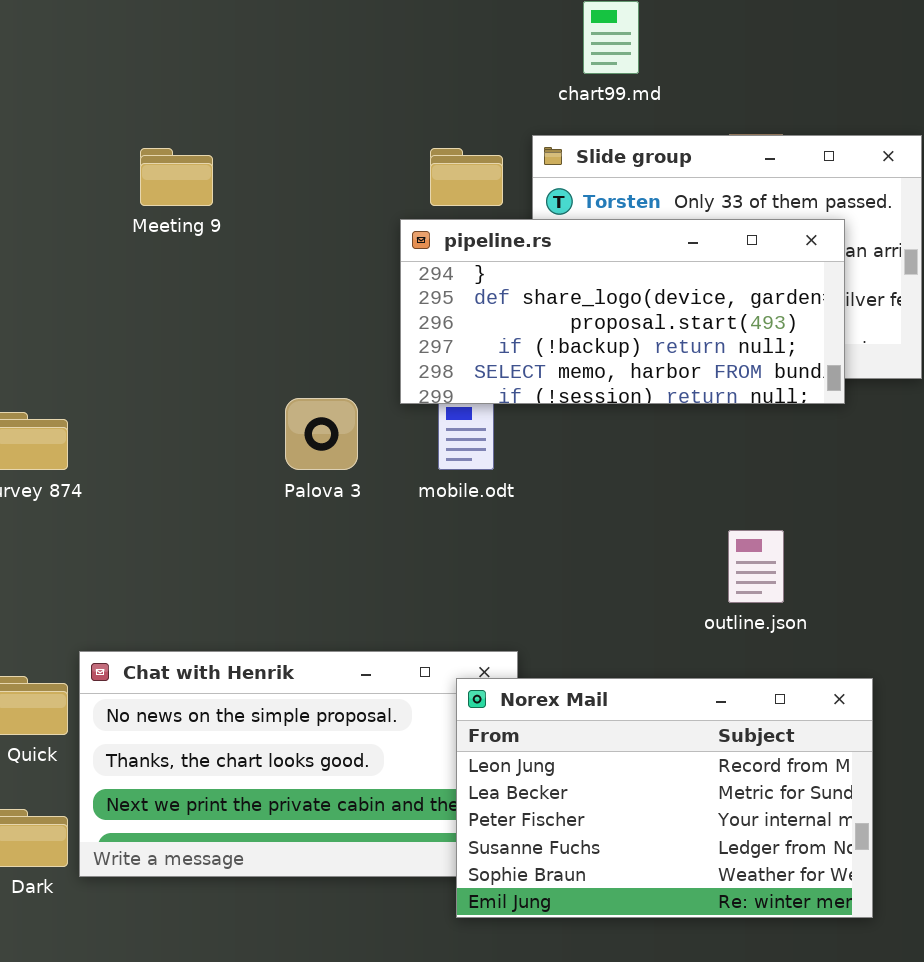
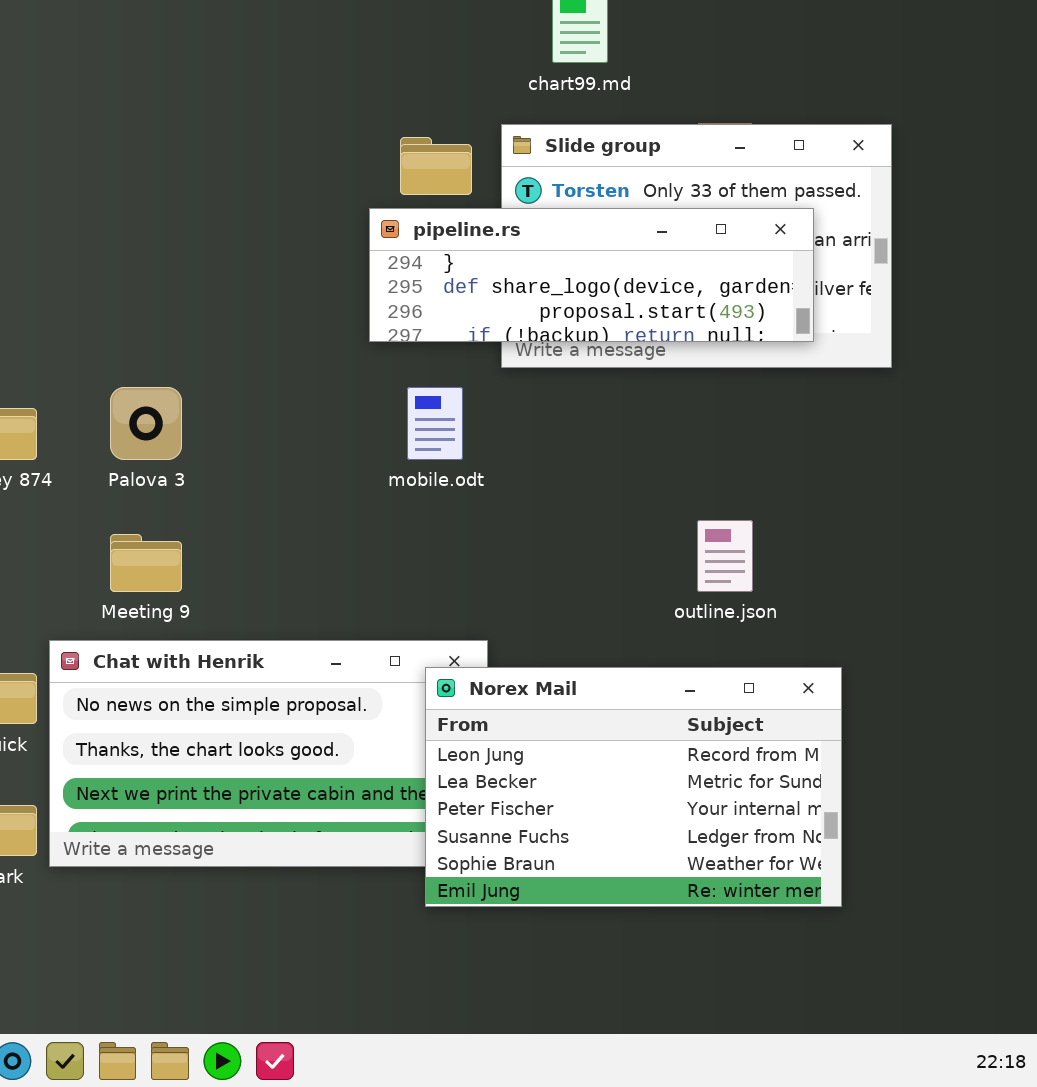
Meeting 9: [140,148,213,206] -> [110,534,182,592], moved
pipeline.rs: [400,219,845,404] -> [369,208,814,342], resized
Palova 3: [285,398,358,470] -> [110,387,182,460], moved

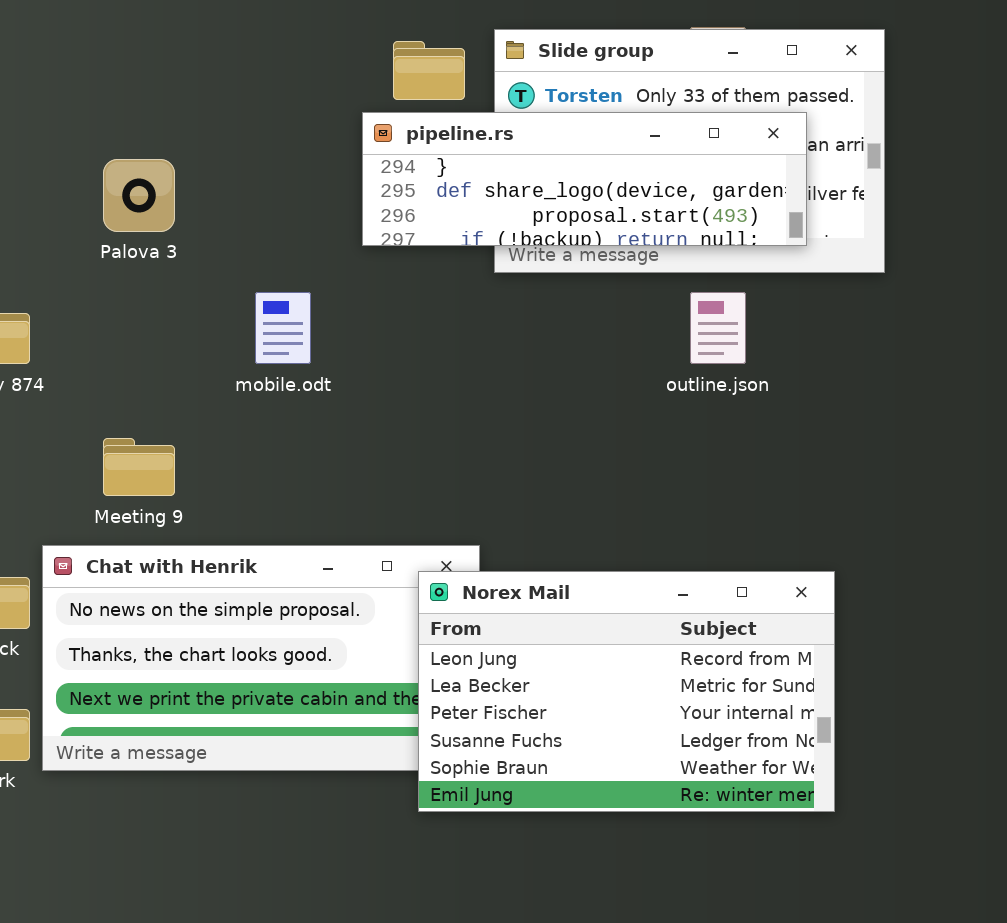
Palova 3: [110,387,182,460] -> [103,159,175,232], moved
mobile.odt: [407,387,463,460] -> [255,292,311,364], moved
outline.json: [697,520,753,592] -> [690,292,746,364], moved

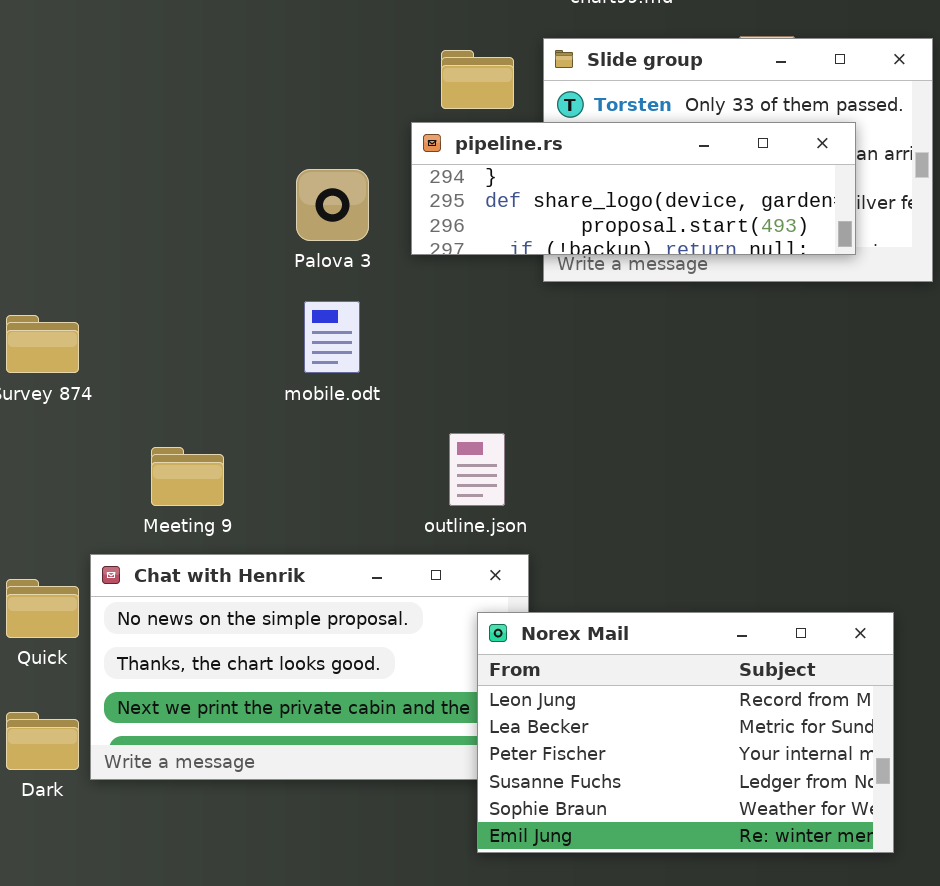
Palova 3: [103,159,175,232] -> [296,169,369,241], moved
outline.json: [690,292,746,364] -> [449,433,505,506], moved
Norex Mail: [418,571,835,812] -> [477,612,894,853], moved

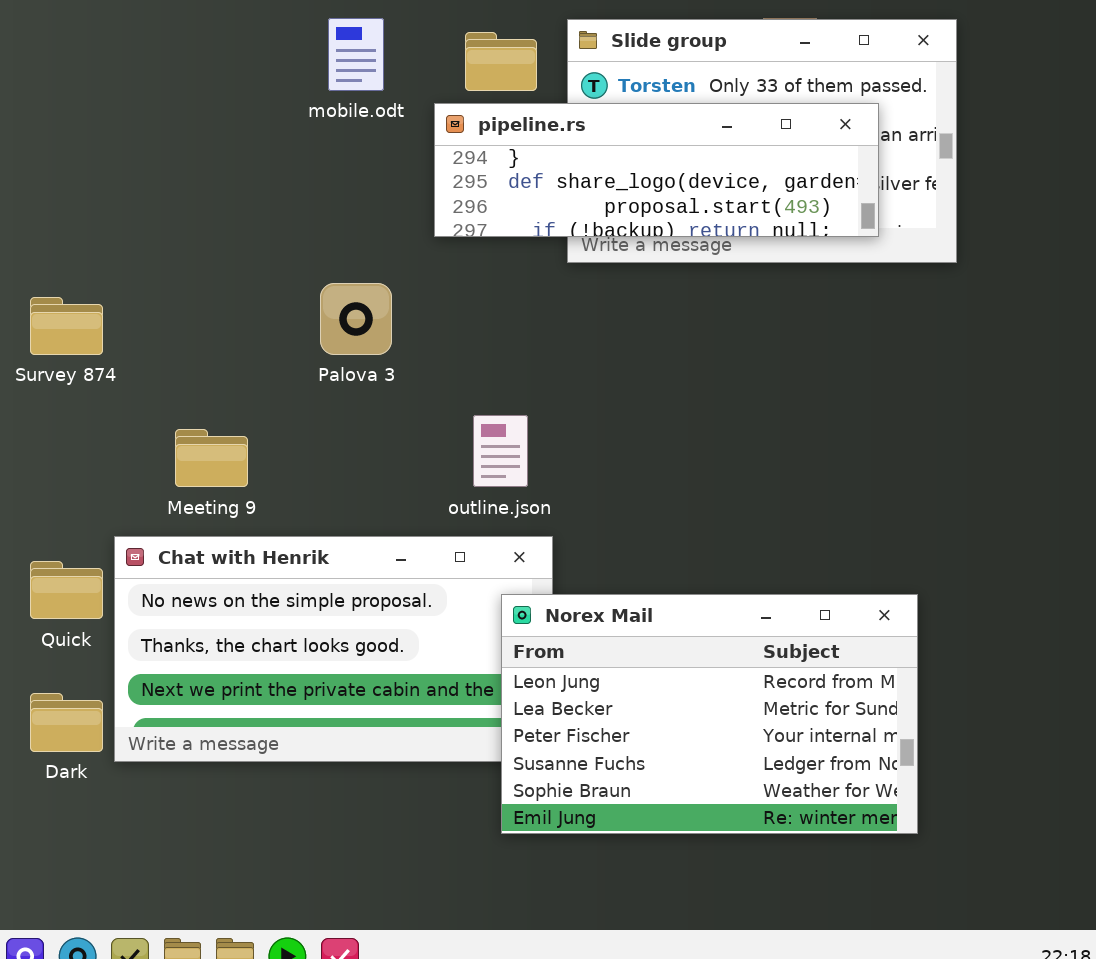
Palova 3: [296,169,369,241] -> [320,283,392,355], moved
mobile.odt: [304,301,360,373] -> [328,18,384,91], moved

